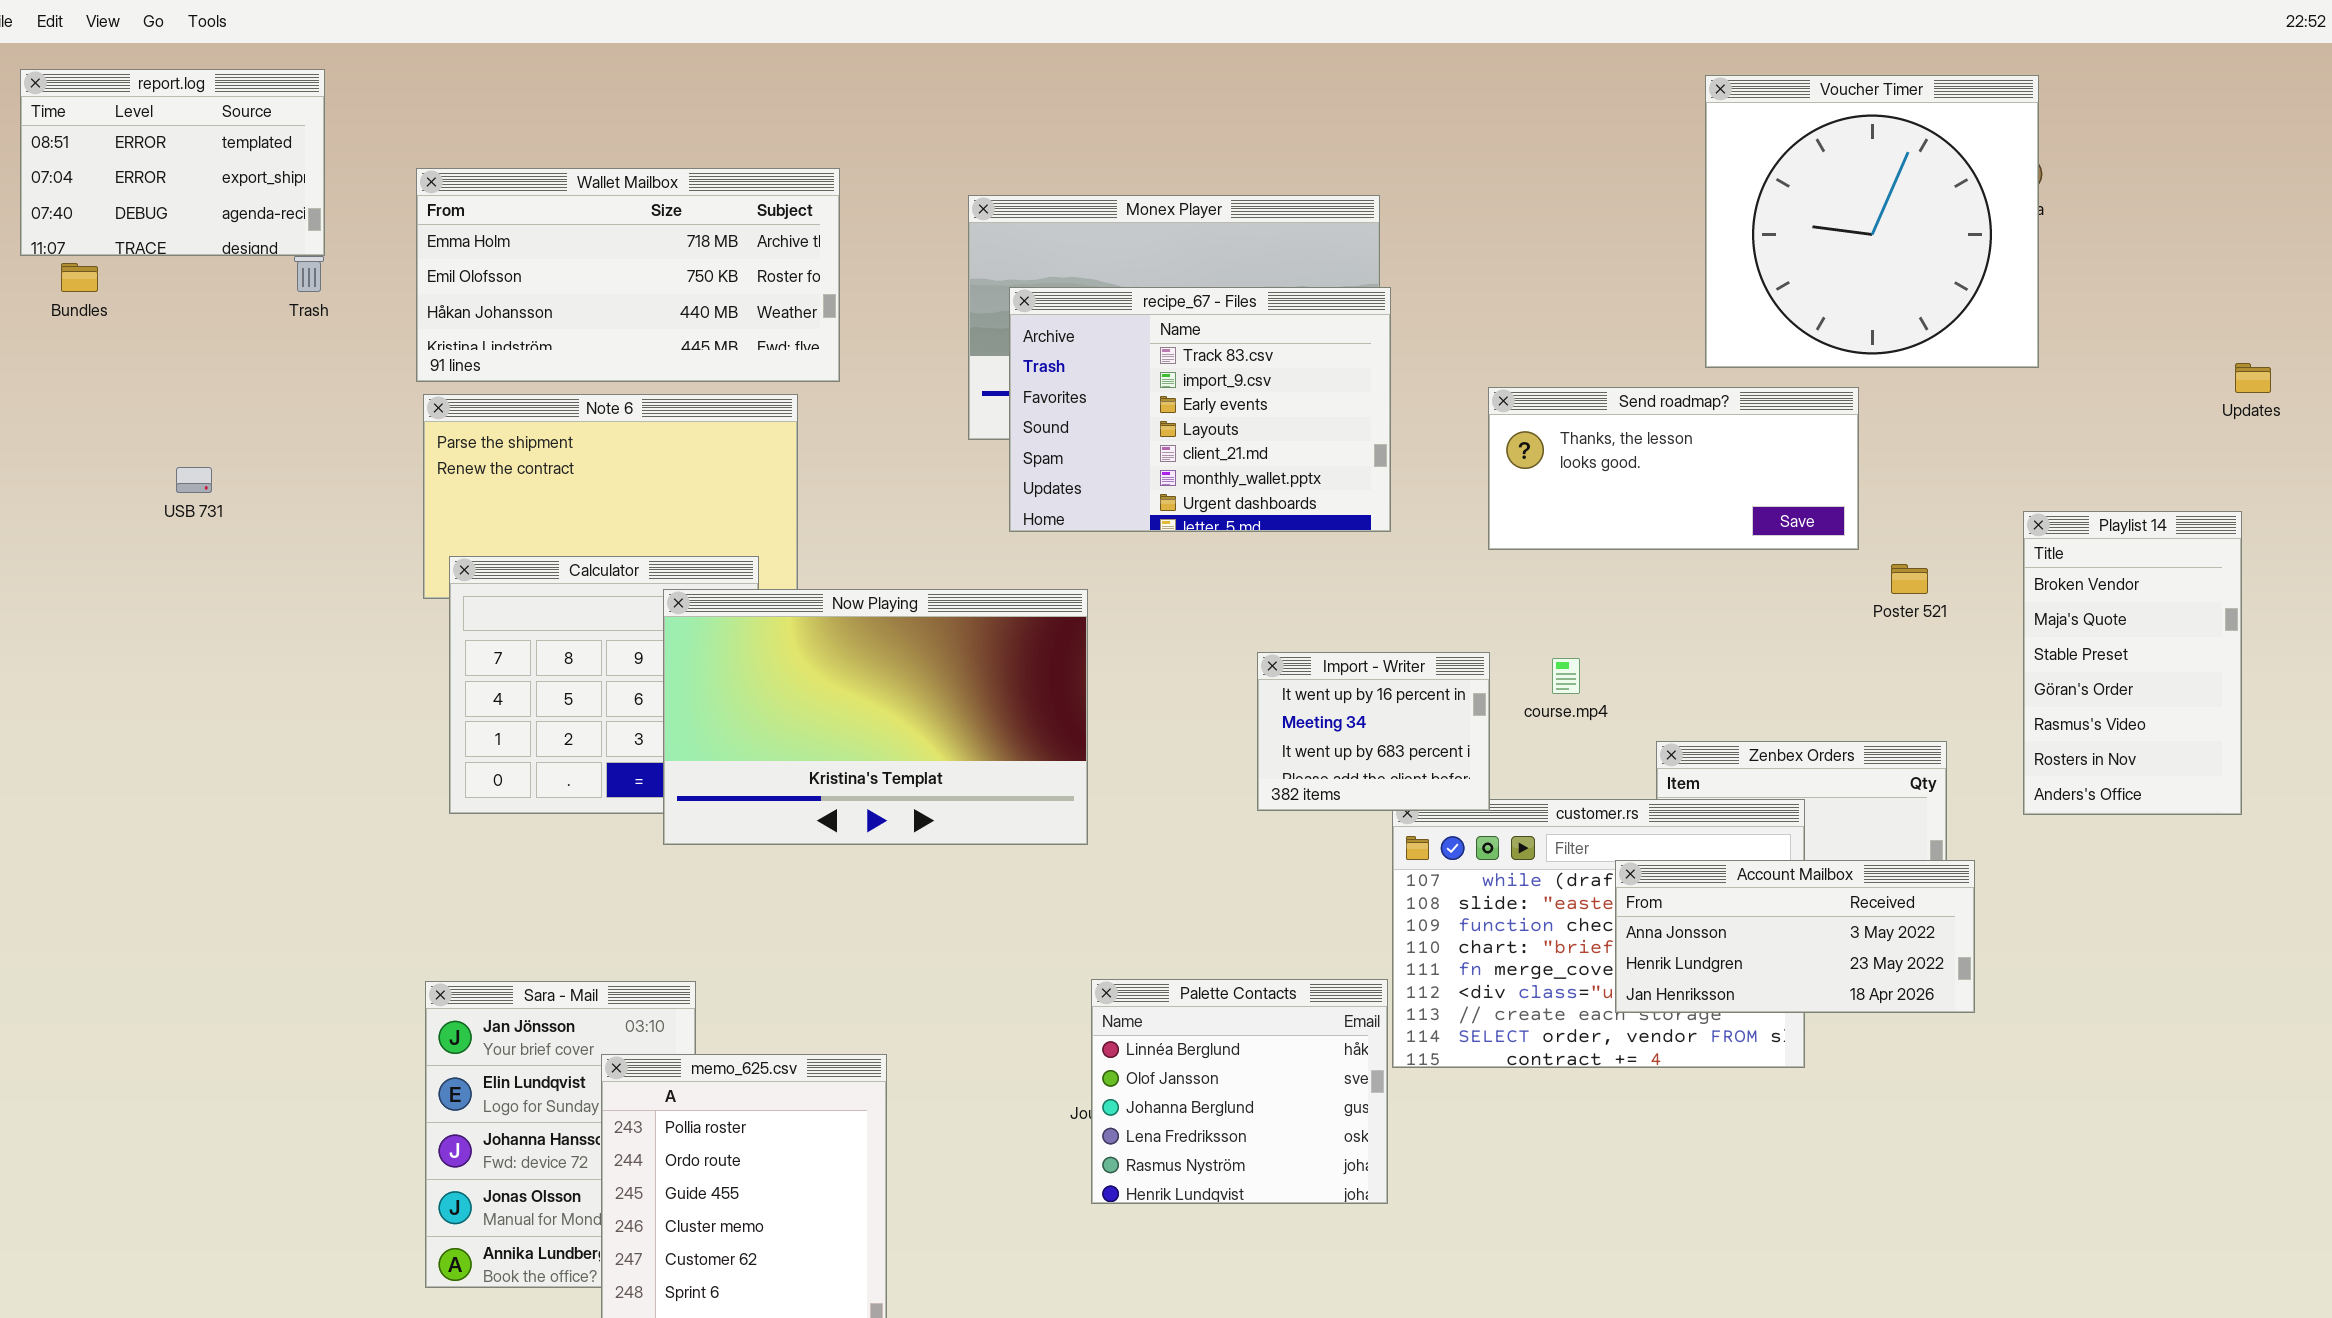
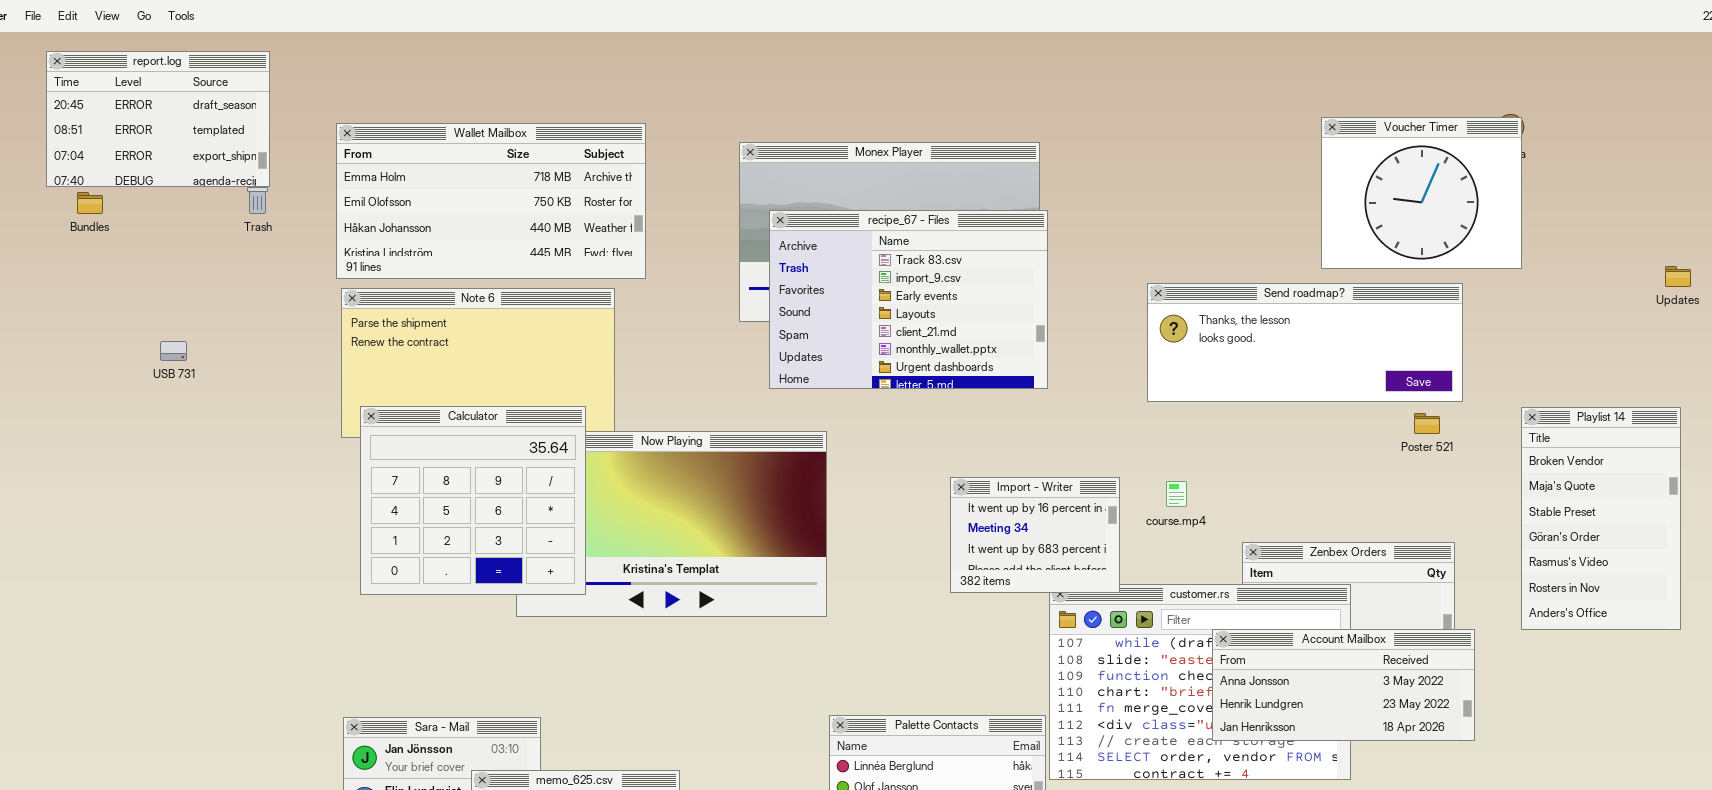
report.log: [20,69,325,256] -> [46,51,270,187], scrolled up 1 row
Voucher Timer: [1705,75,2039,368] -> [1321,117,1522,269], resized
Send roadmap?: [1488,387,1859,550] -> [1147,283,1463,402], moved, resized
Playlist 14: [2023,511,2242,815] -> [1521,407,1681,630], moved
Calculator: [449,556,759,814] -> [360,406,586,595], raised

